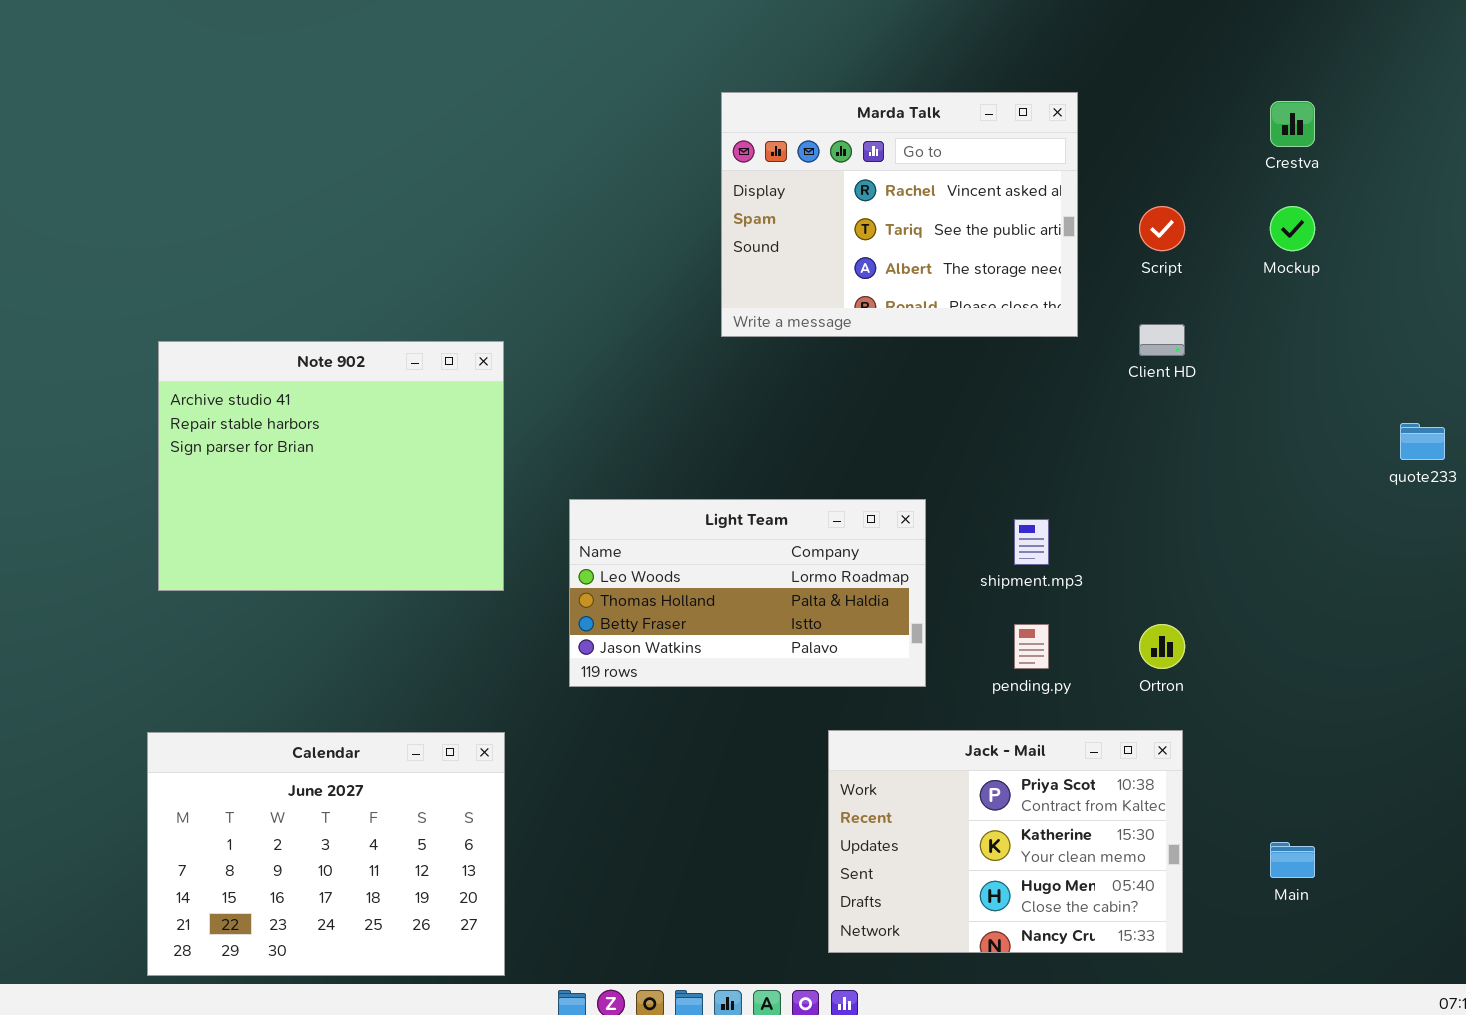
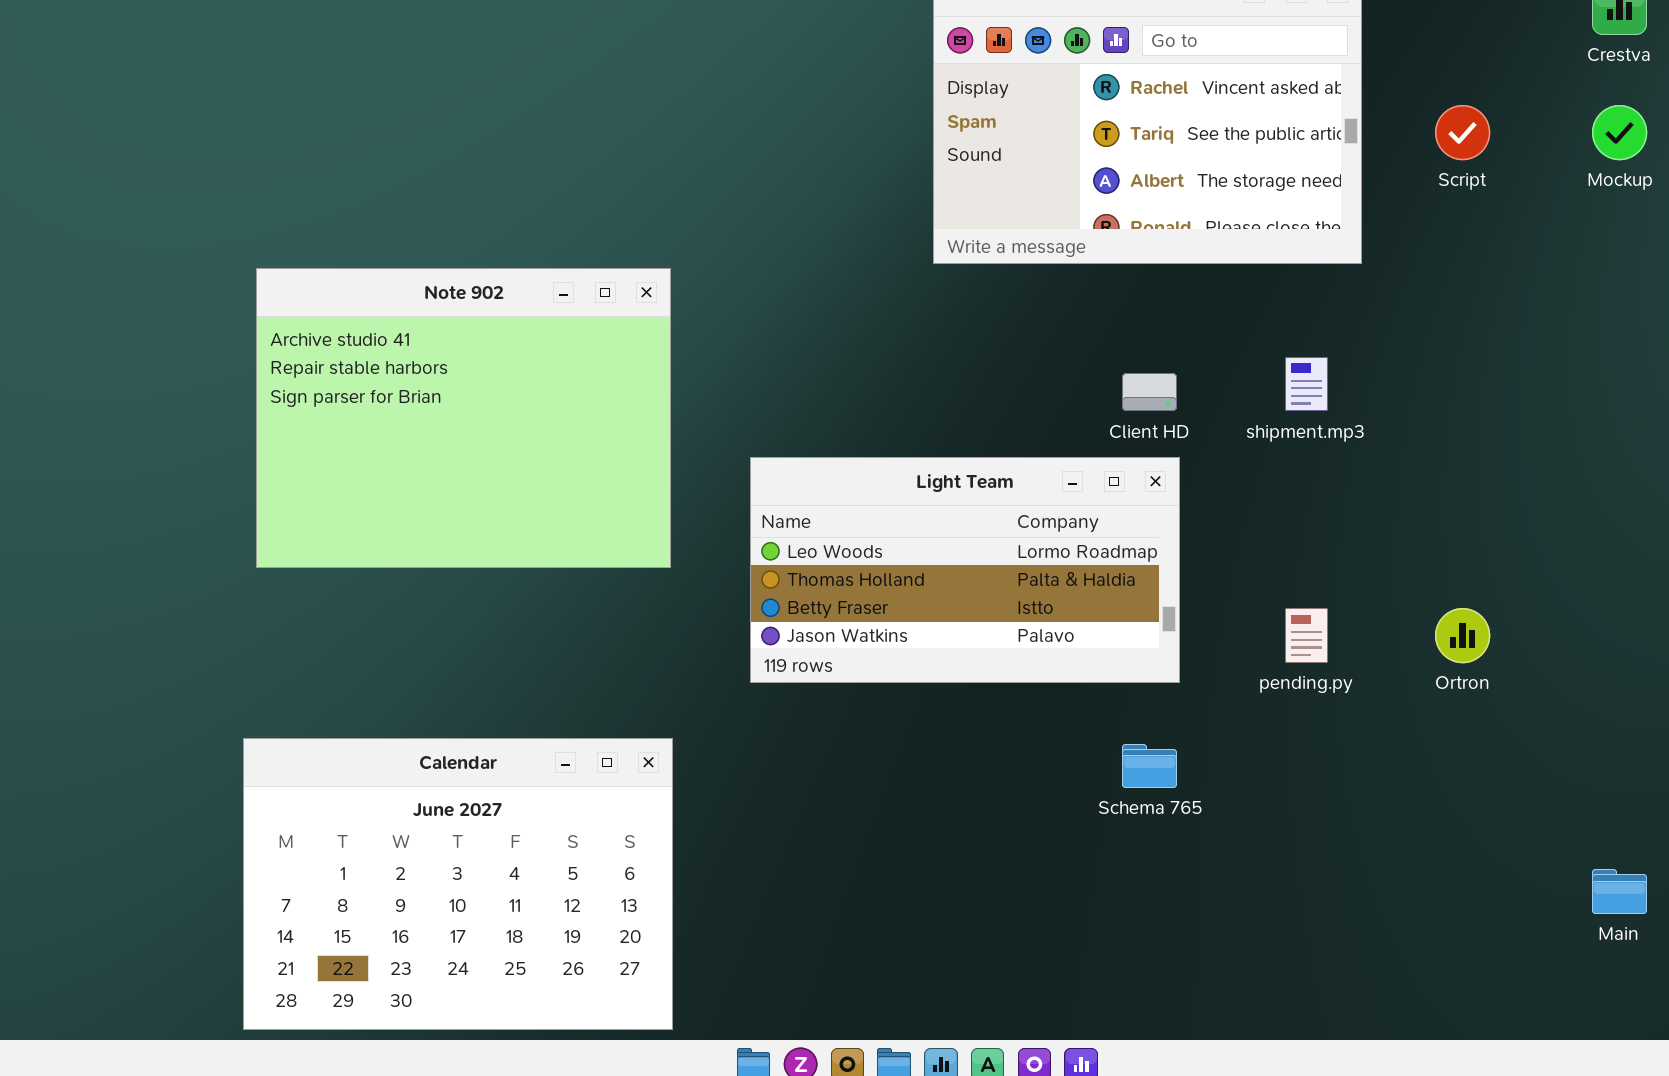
Client HD: [1139,324,1185,356] -> [1122,373,1177,411], moved
shipment.mp3: [1014,519,1049,565] -> [1285,357,1328,411], moved
Jack - Mail: [828,730,1183,953] -> none, closed

